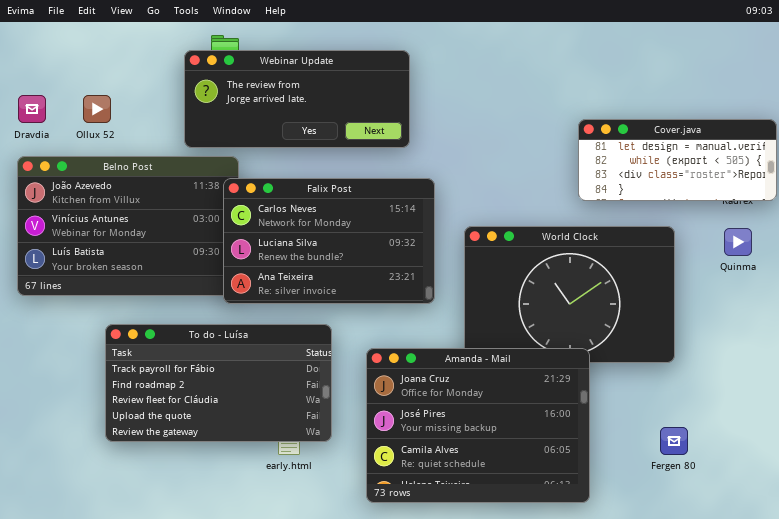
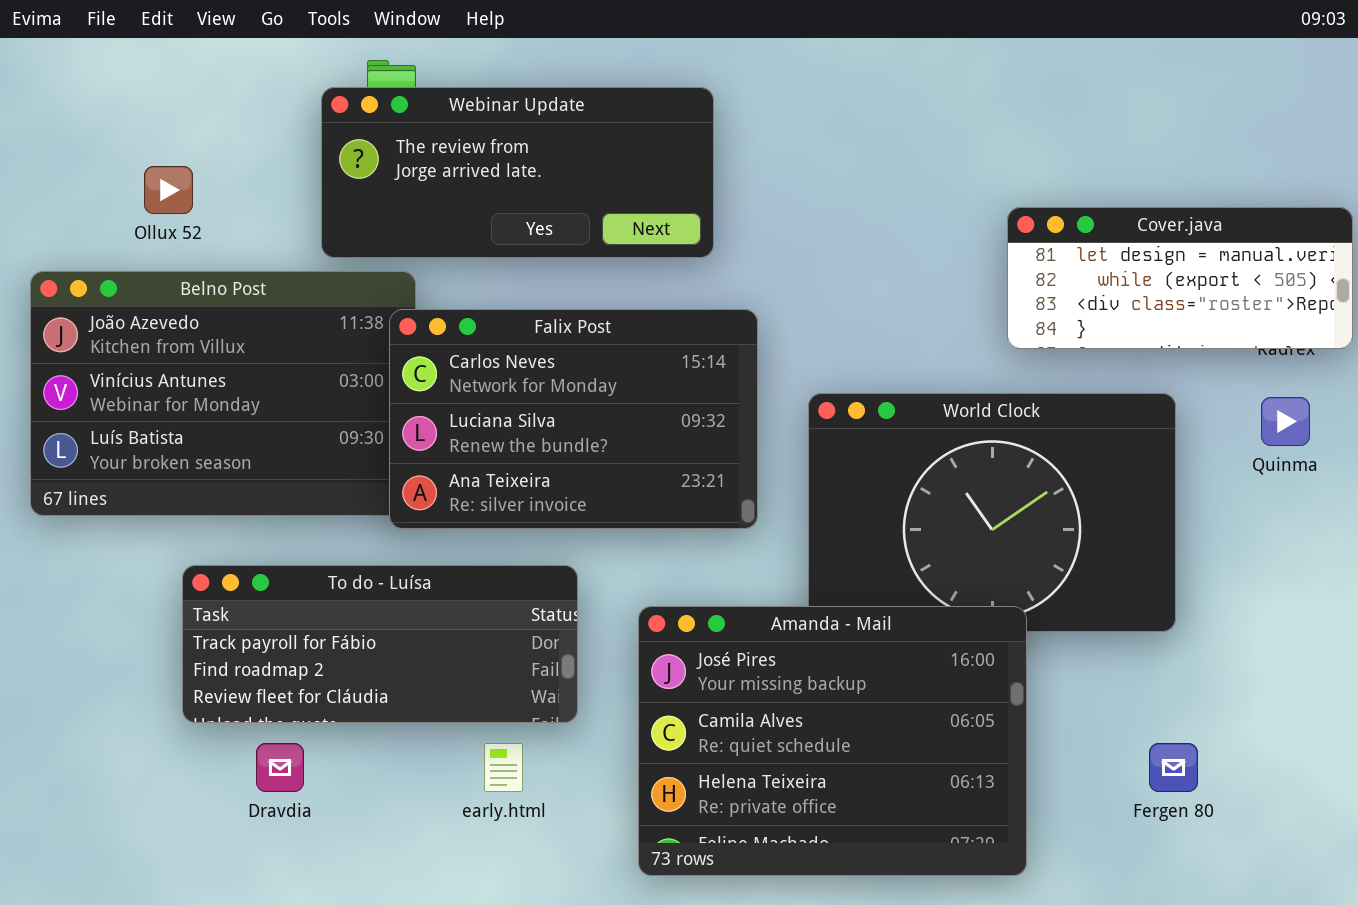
Dravdia: [18,95,46,123] -> [256,743,304,792], moved
To do - Luísa: [105,324,332,442] -> [182,565,578,723], resized
Amanda - Mail: [366,348,590,503] -> [638,606,1027,876], scrolled down 1 row

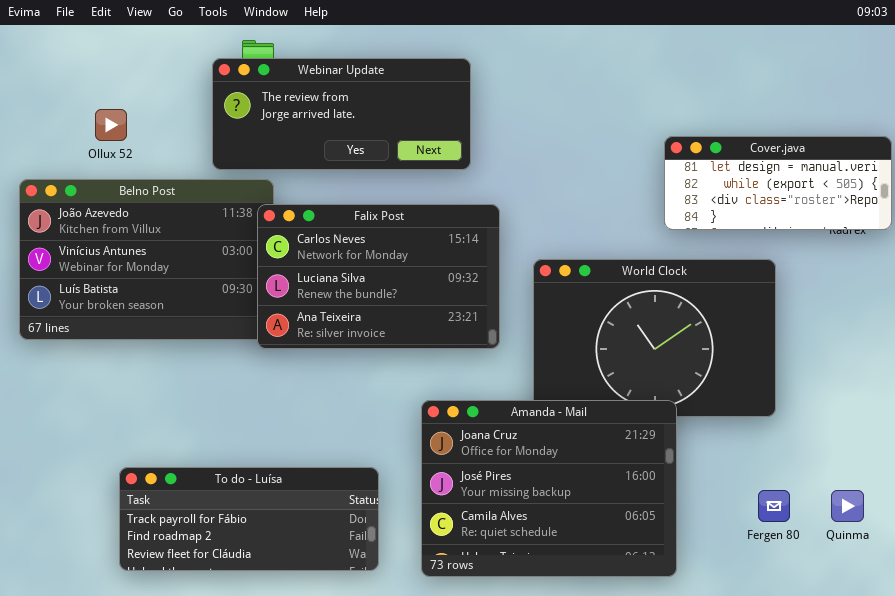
Quinma: [1261,397,1310,446] -> [831,490,864,522], moved
To do - Luísa: [182,565,578,723] -> [119,467,379,571], moved
Amanda - Mail: [638,606,1027,876] -> [421,400,677,577], scrolled up 1 row

